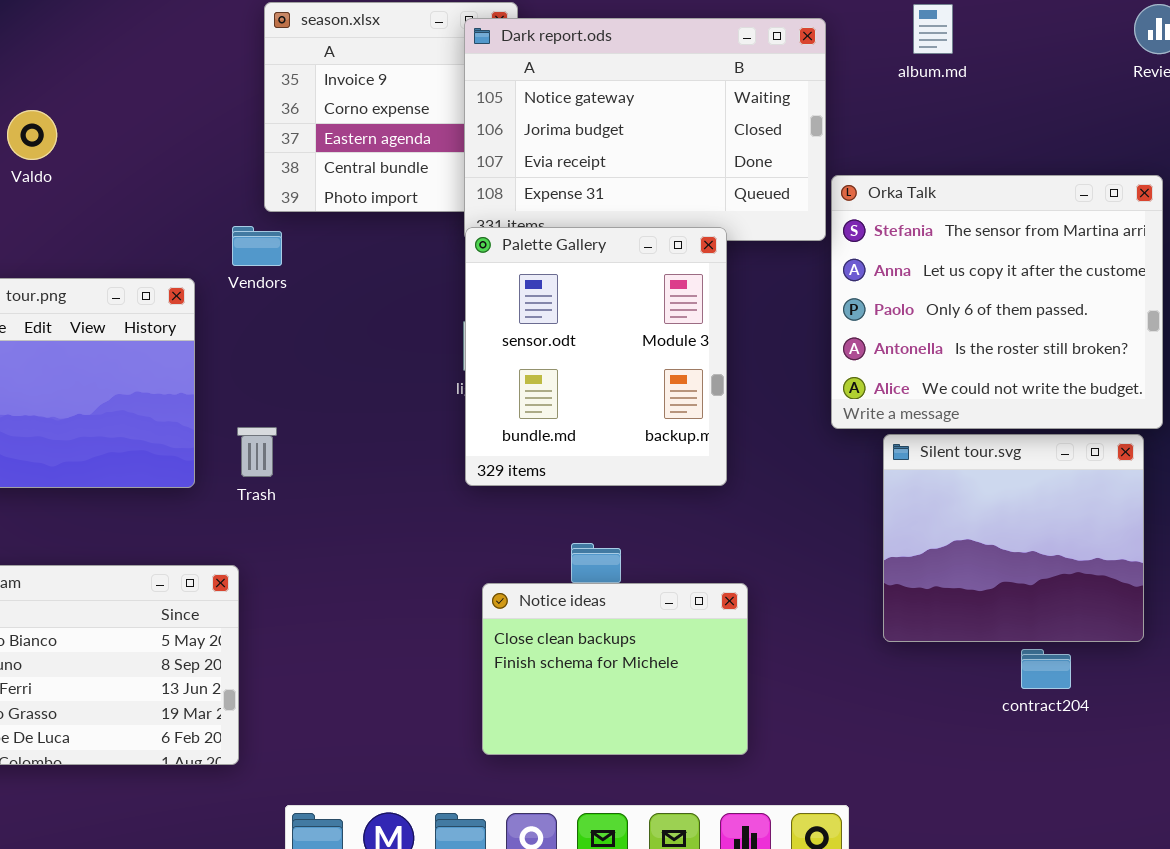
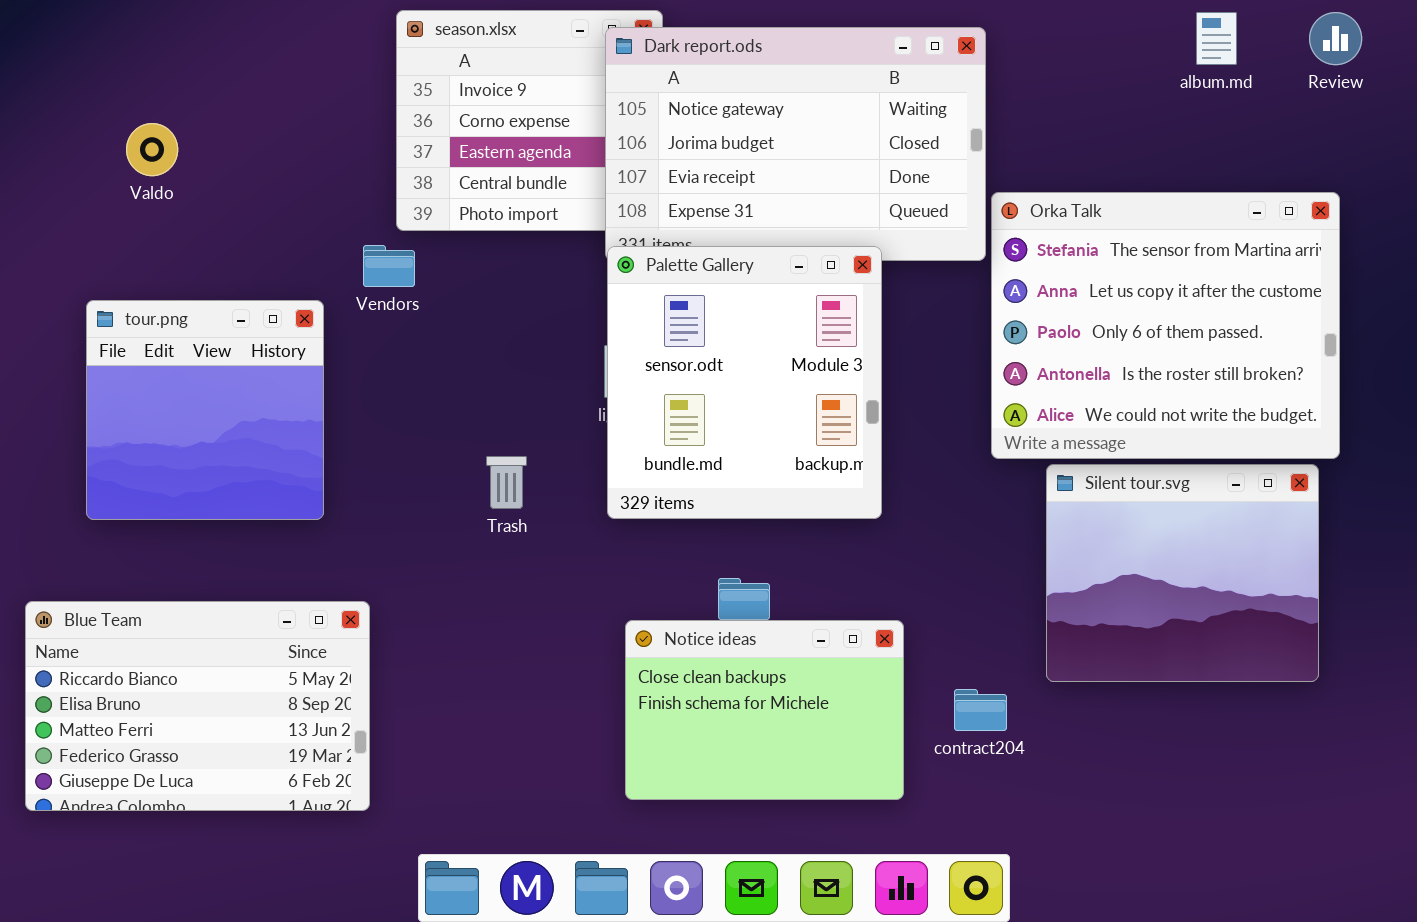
album.md: [913,4,953,54] -> [1196,12,1237,65], moved
Trash: [237,427,277,477] -> [486,456,527,509], moved
contract204: [1021,649,1071,689] -> [954,689,1007,731], moved

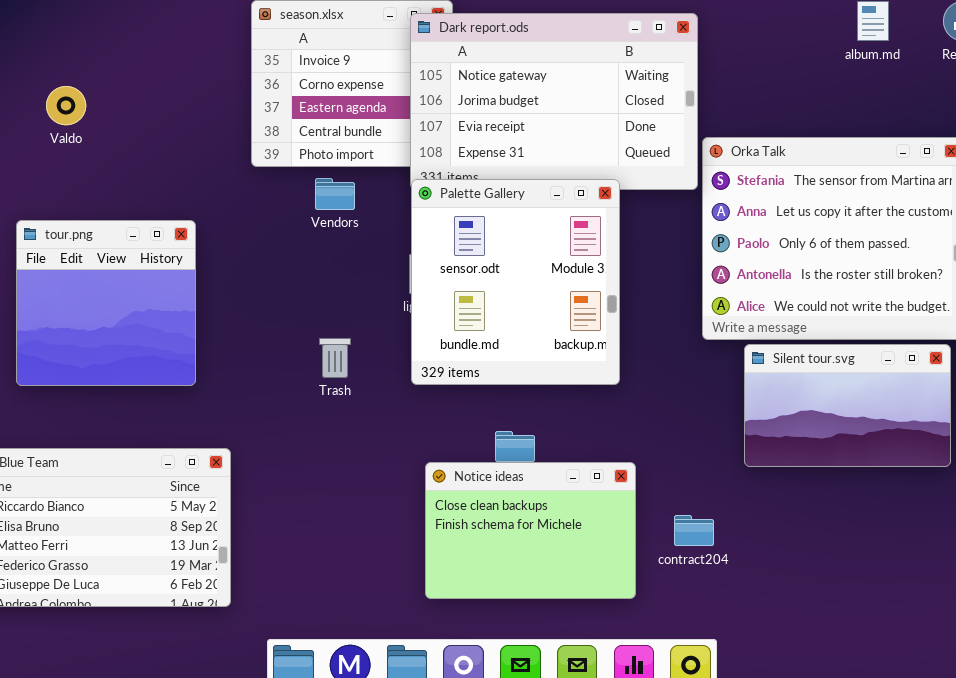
Vendors: [363,245,415,287] -> [315,178,355,210], moved
Silent tour.svg: [1046,464,1319,682] -> [744,344,951,467], resized

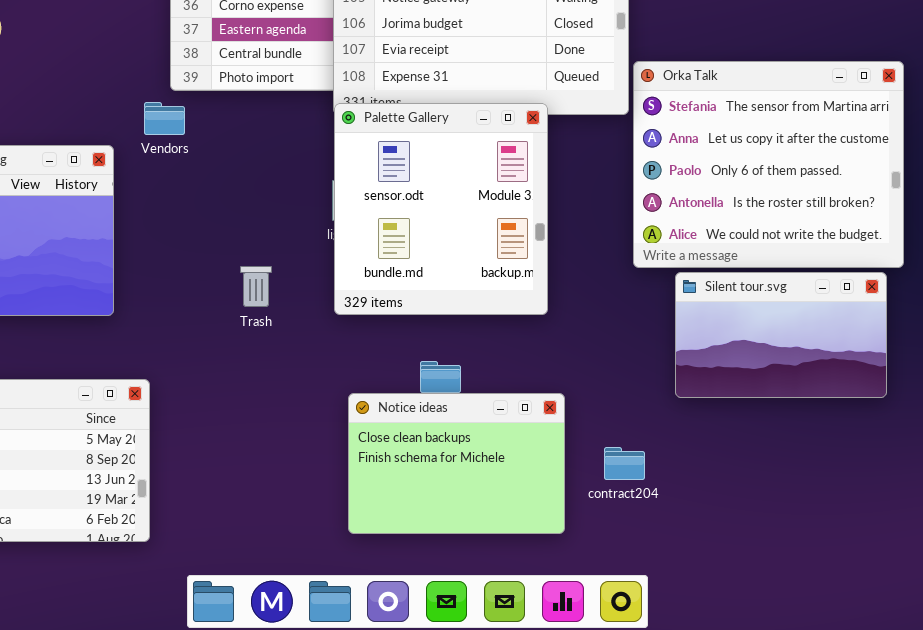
Vendors: [315,178,355,210] -> [144,102,185,135], moved

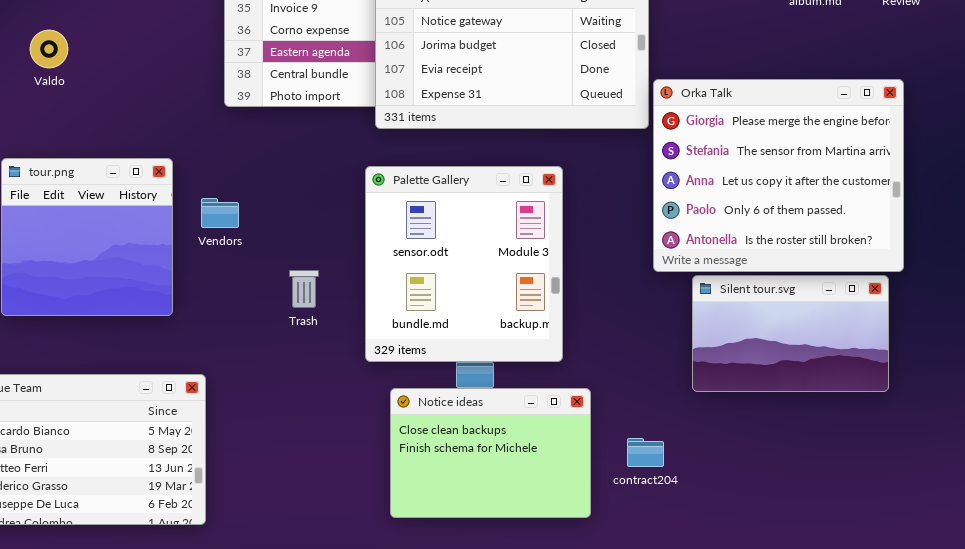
Orka Talk: [633,61,904,268] -> [653,79,904,272], scrolled up 1 row
Vendors: [144,102,185,135] -> [201,198,239,228], moved
Palette Gallery: [334,103,548,315] -> [365,166,563,362], moved

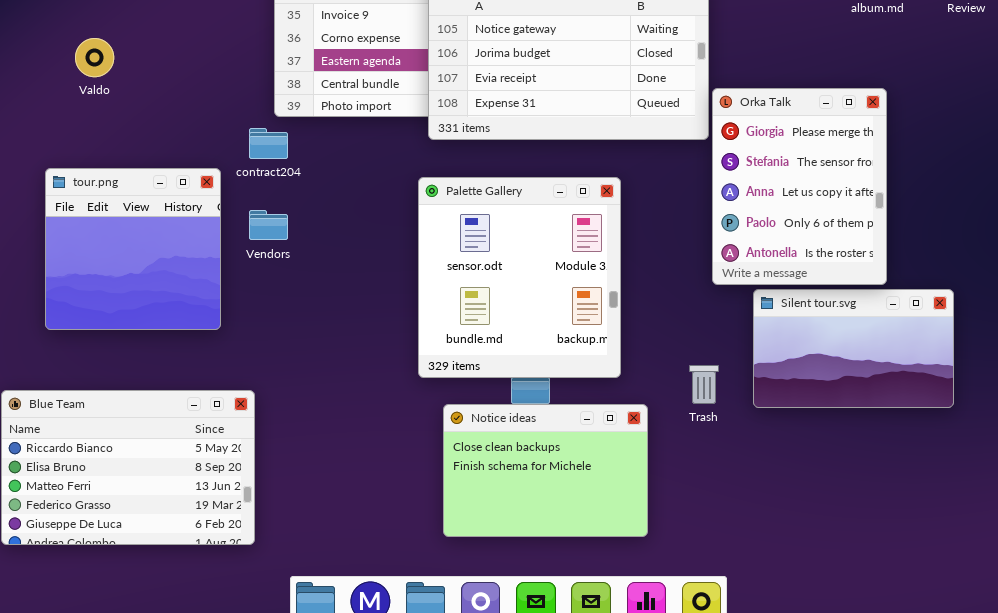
Orka Talk: [653,79,904,272] -> [712,88,887,285], resized
Trash: [289,270,319,308] -> [689,365,719,404], moved
contract204: [627,438,664,467] -> [249,128,288,159], moved

